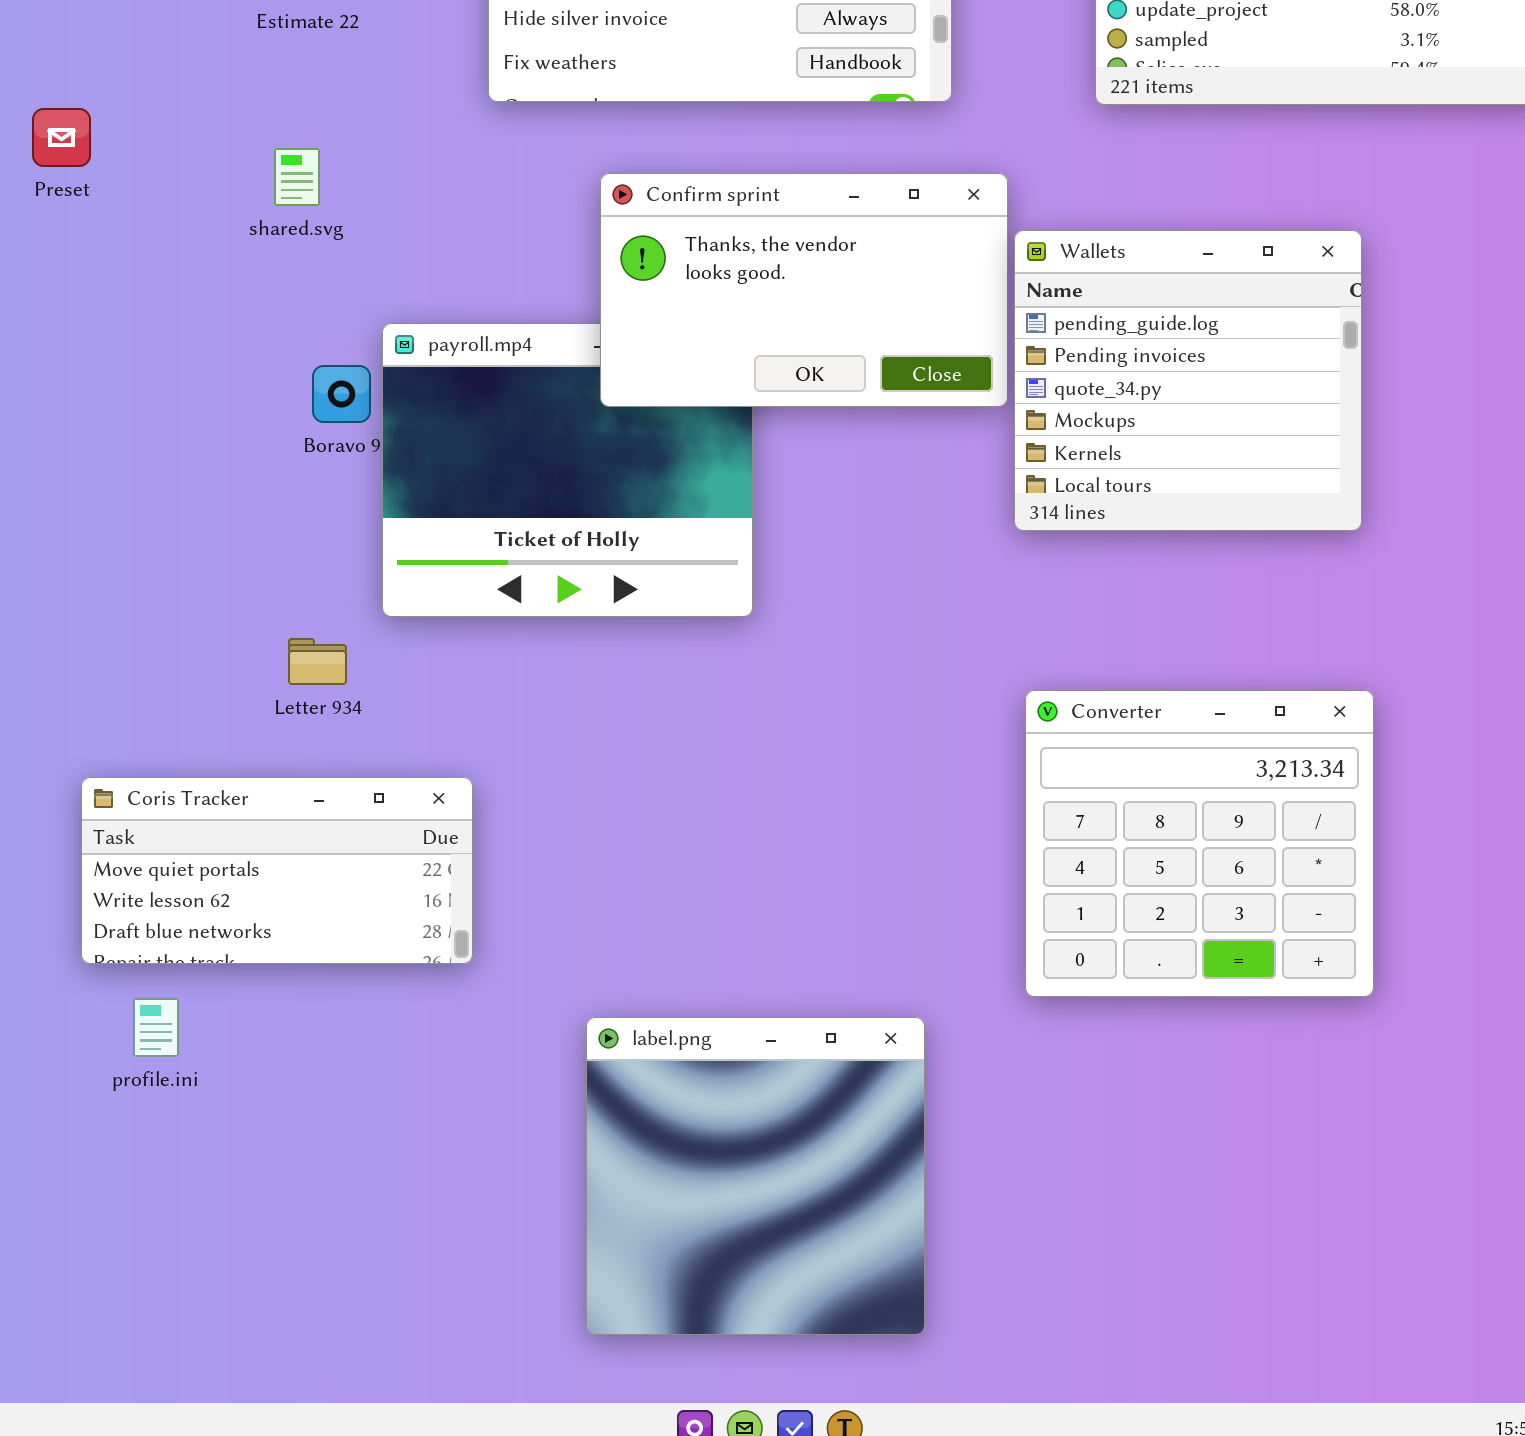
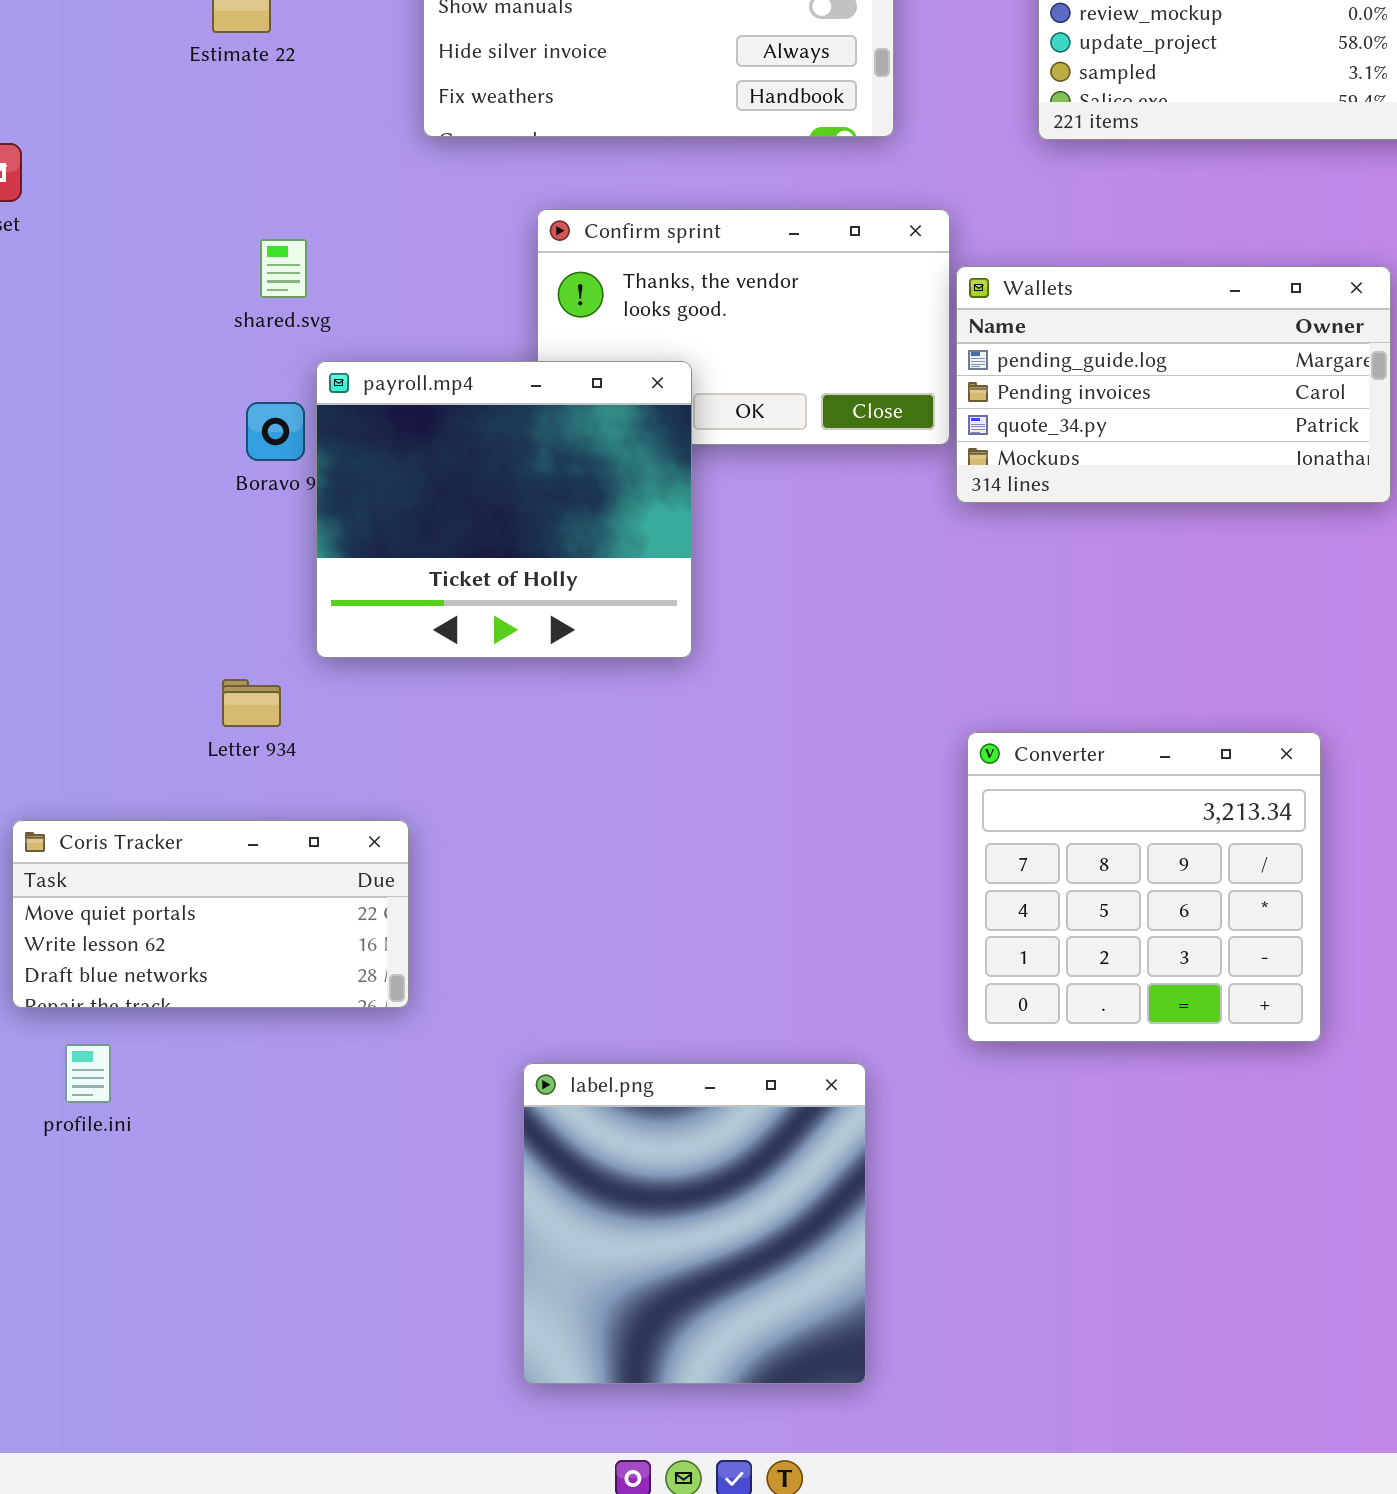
shared.svg: [274,148,320,206] -> [260,239,307,298], moved
Wallets: [1014,230,1362,531] -> [956,266,1391,503], resized
payroll.mp4: [382,323,753,617] -> [316,361,692,658], raised

